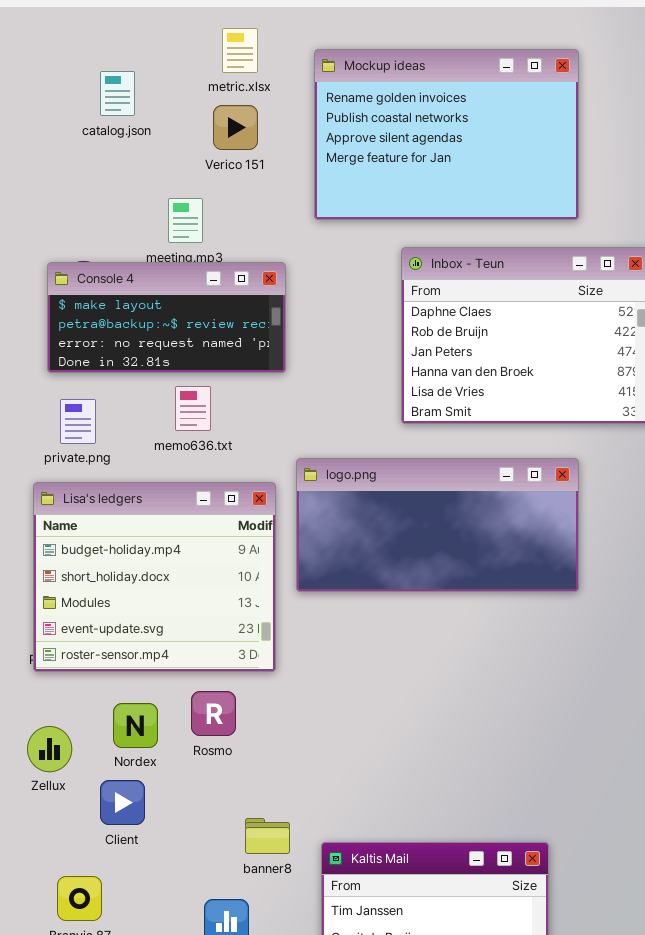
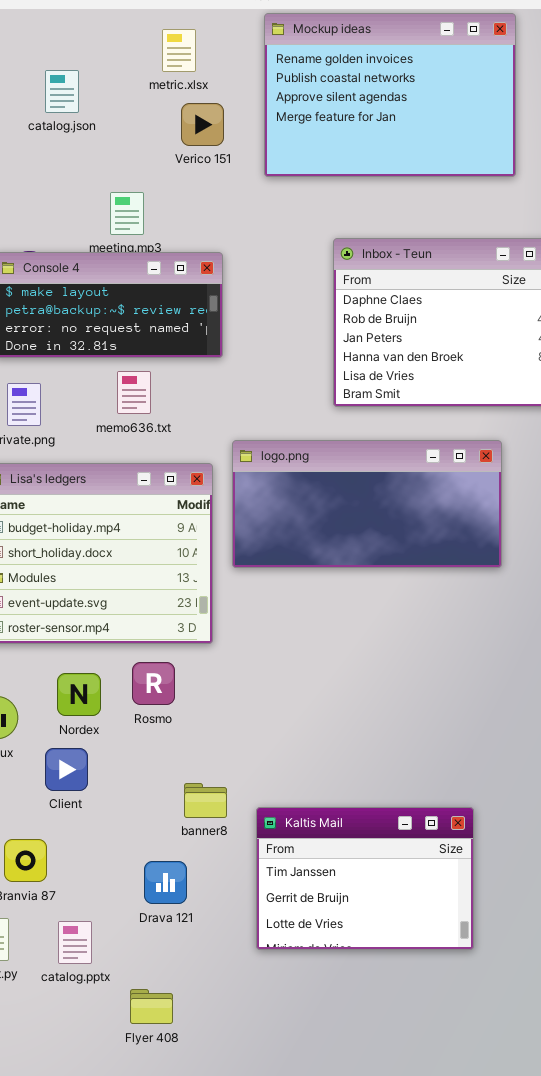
Mockup ideas: [314,49,579,220] -> [264,13,516,177], moved
Verico 151: [213,105,258,150] -> [181,103,224,146], moved

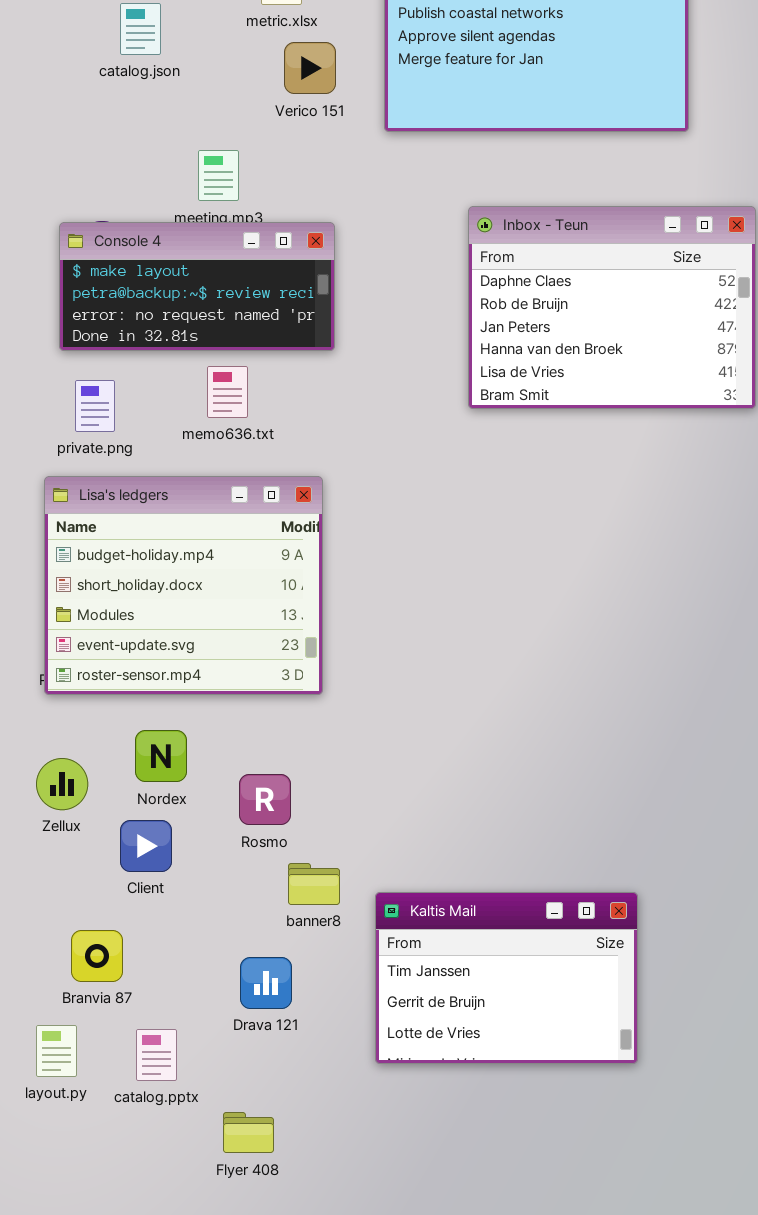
logo.png: [232,440,502,568] -> none, closed
Rosmo: [132,662,175,705] -> [239,774,291,825], moved

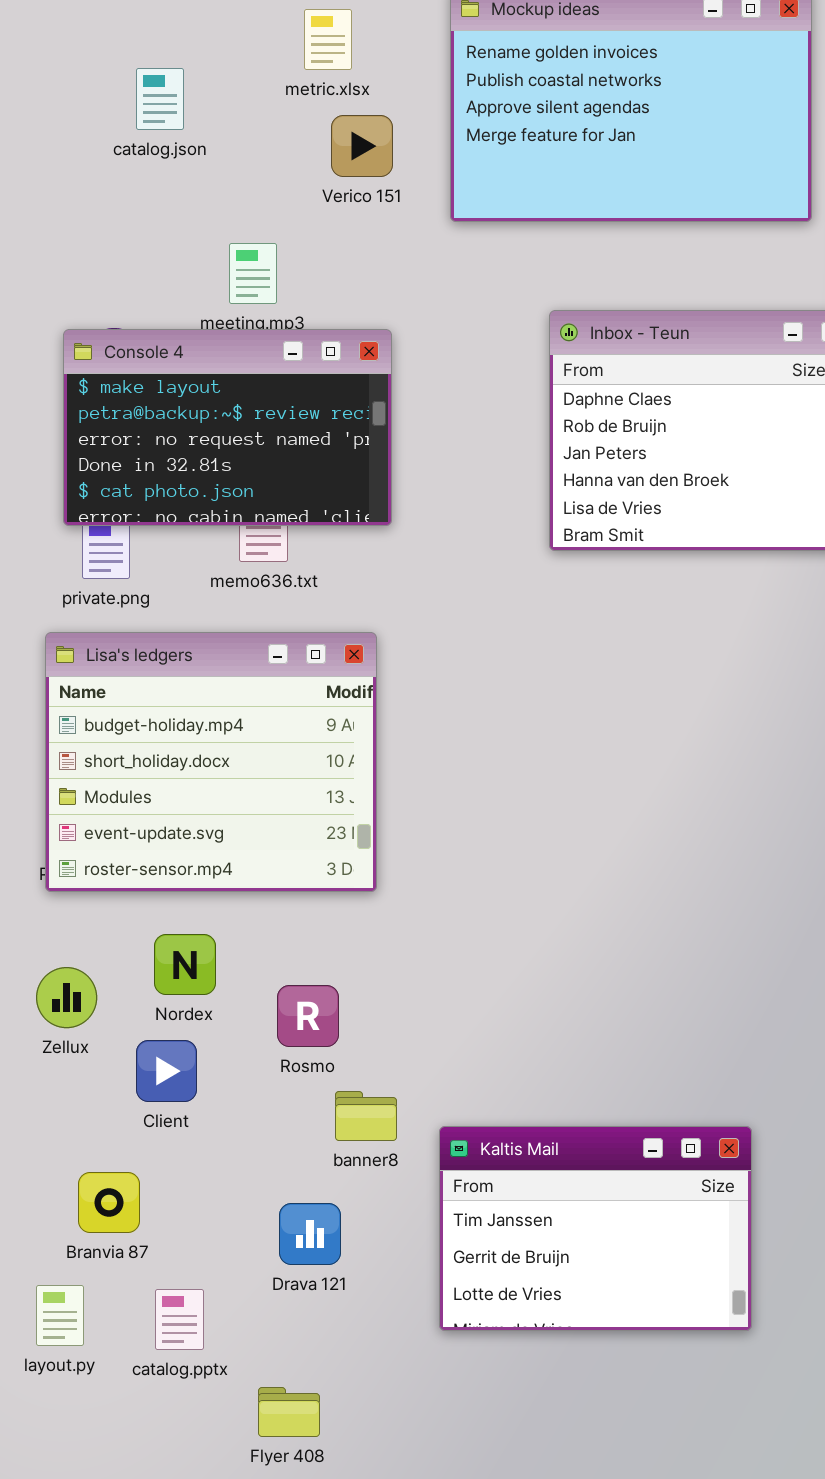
Console 4: [59,222,335,351] -> [63,329,392,526], resized

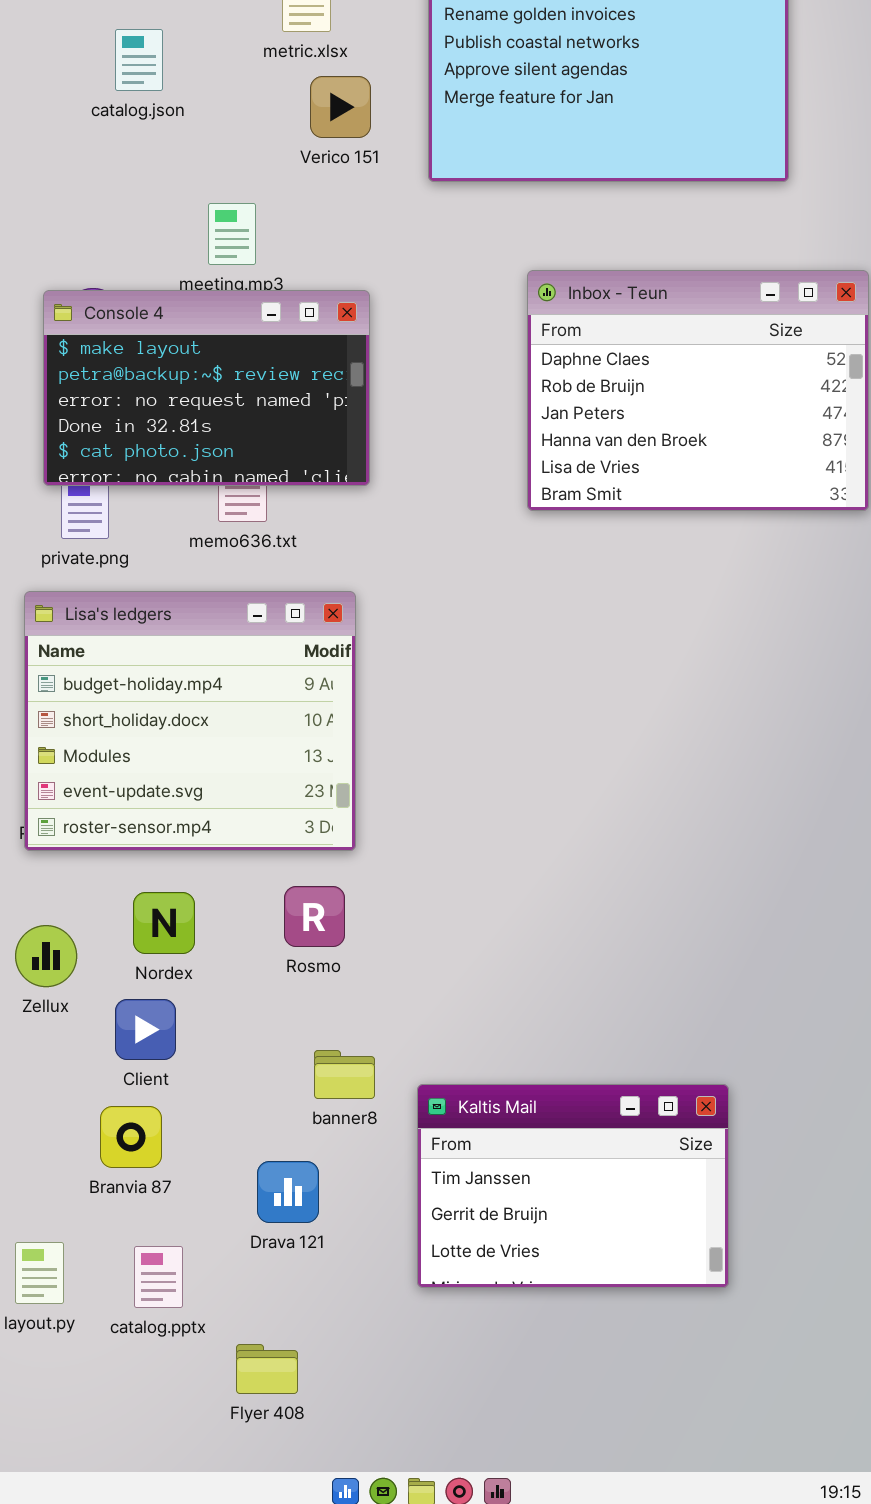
Rosmo: [277,985,339,1047] -> [284,886,345,947], moved
Branvia 87: [78,1172,140,1233] -> [100,1106,162,1168], moved

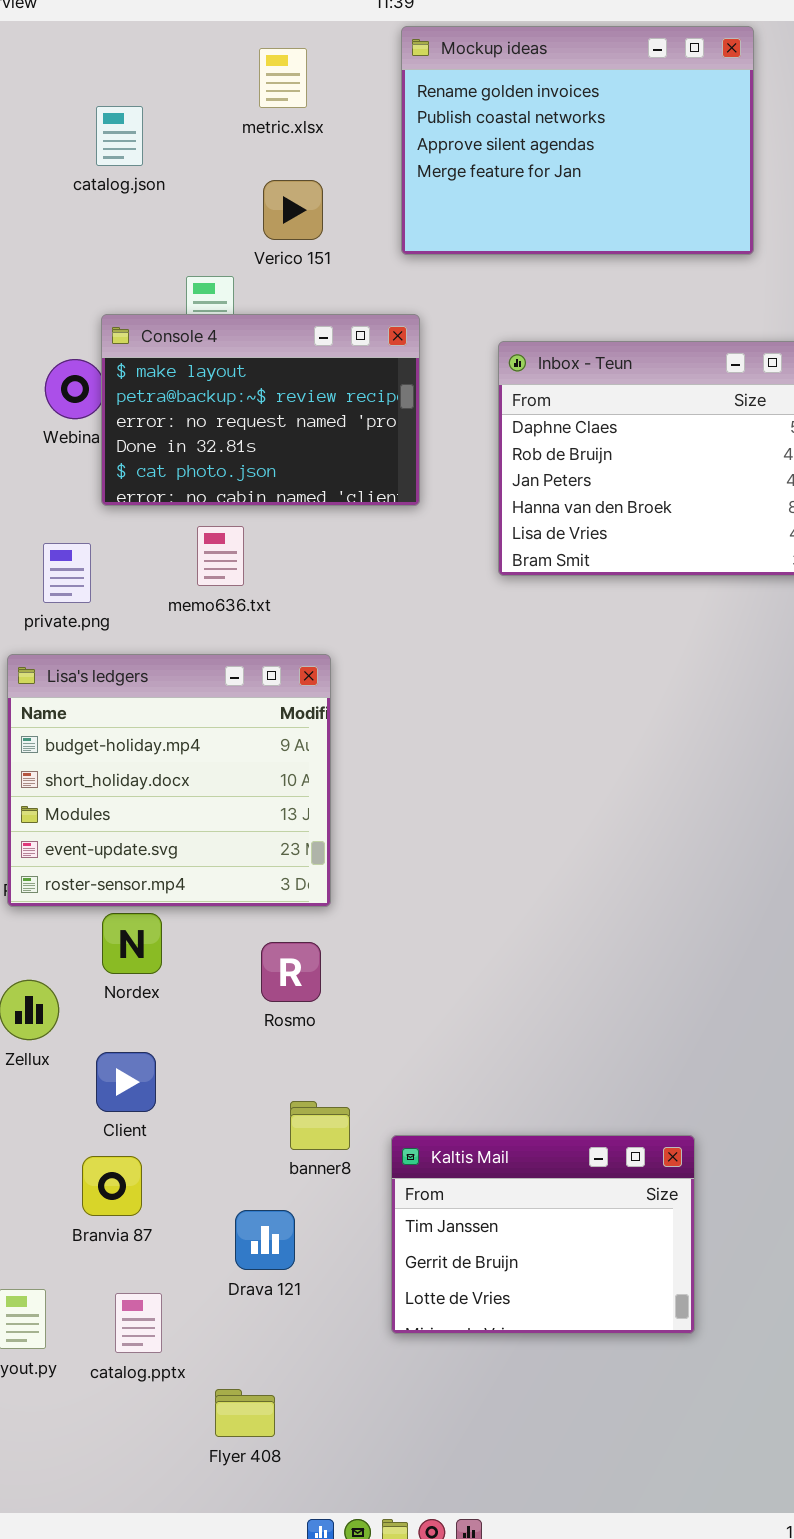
Verico 151: [310,76,371,138] -> [263,180,323,240], moved
Console 4: [43,290,370,486] -> [101,314,420,506], moved
Nordex: [133,892,195,954] -> [102,913,162,974], moved

